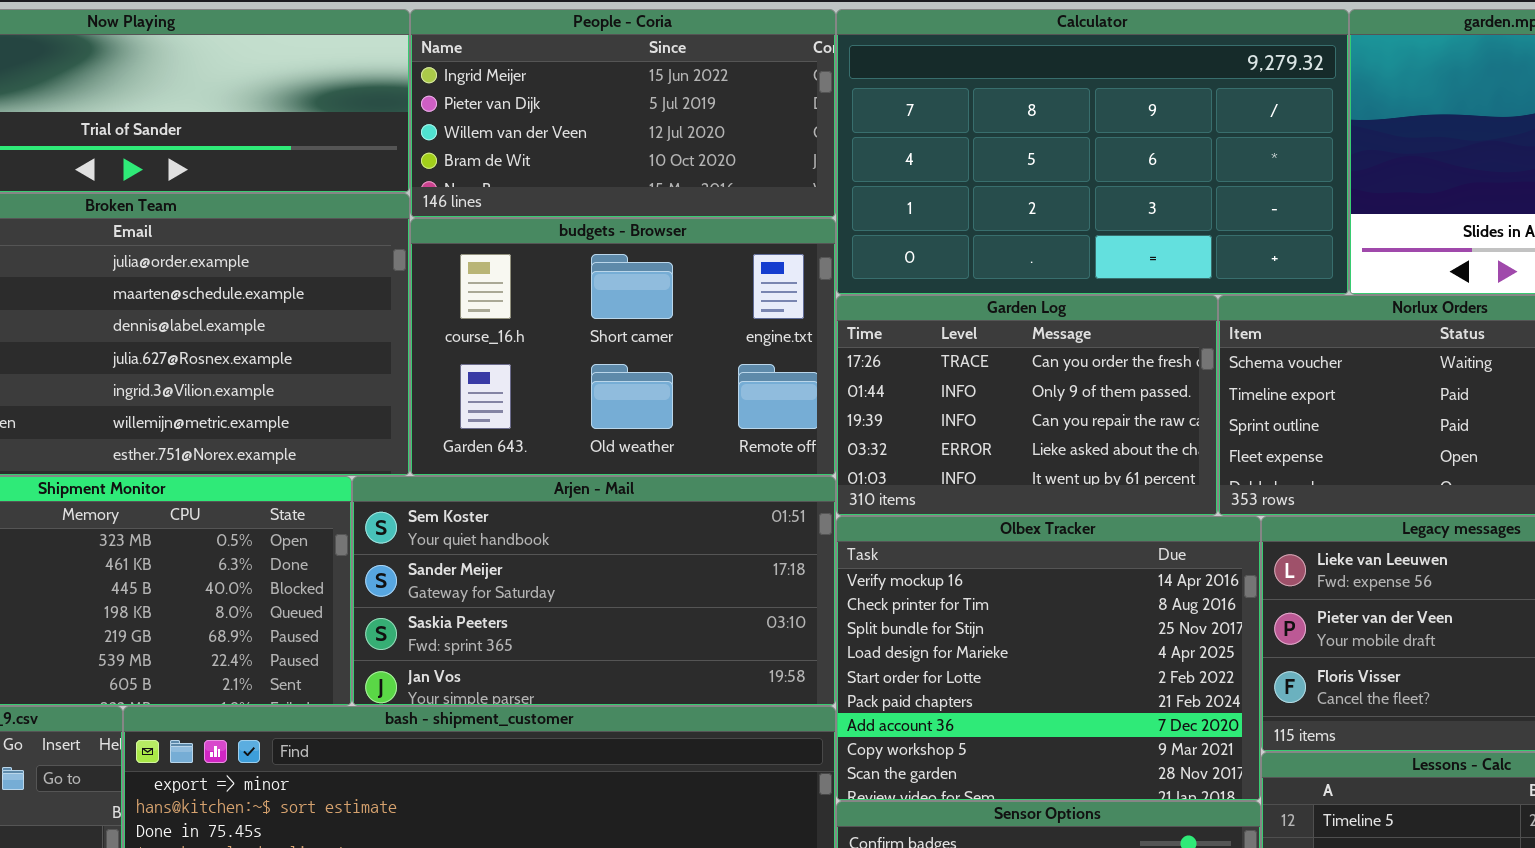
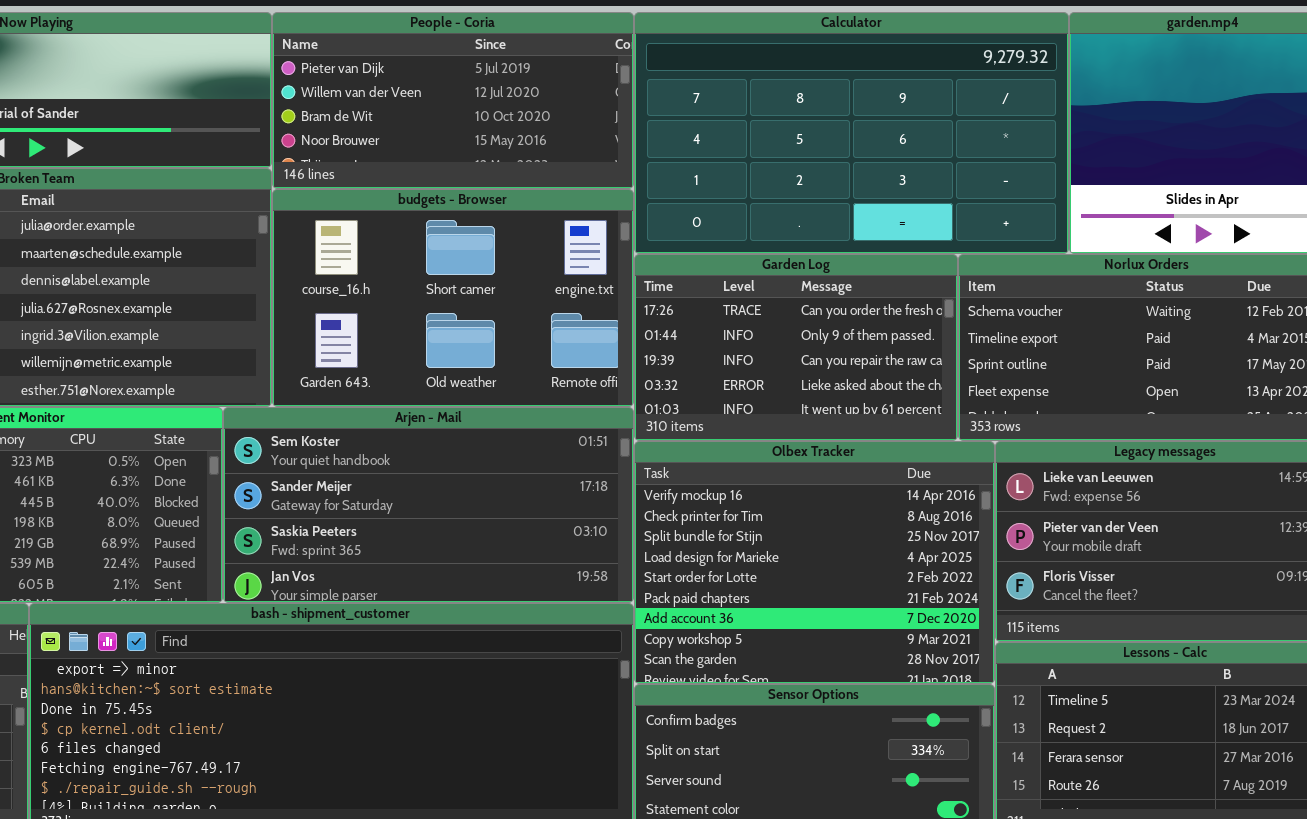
People - Coria: [410,9,836,218] -> [272,12,634,189], scrolled down 1 row

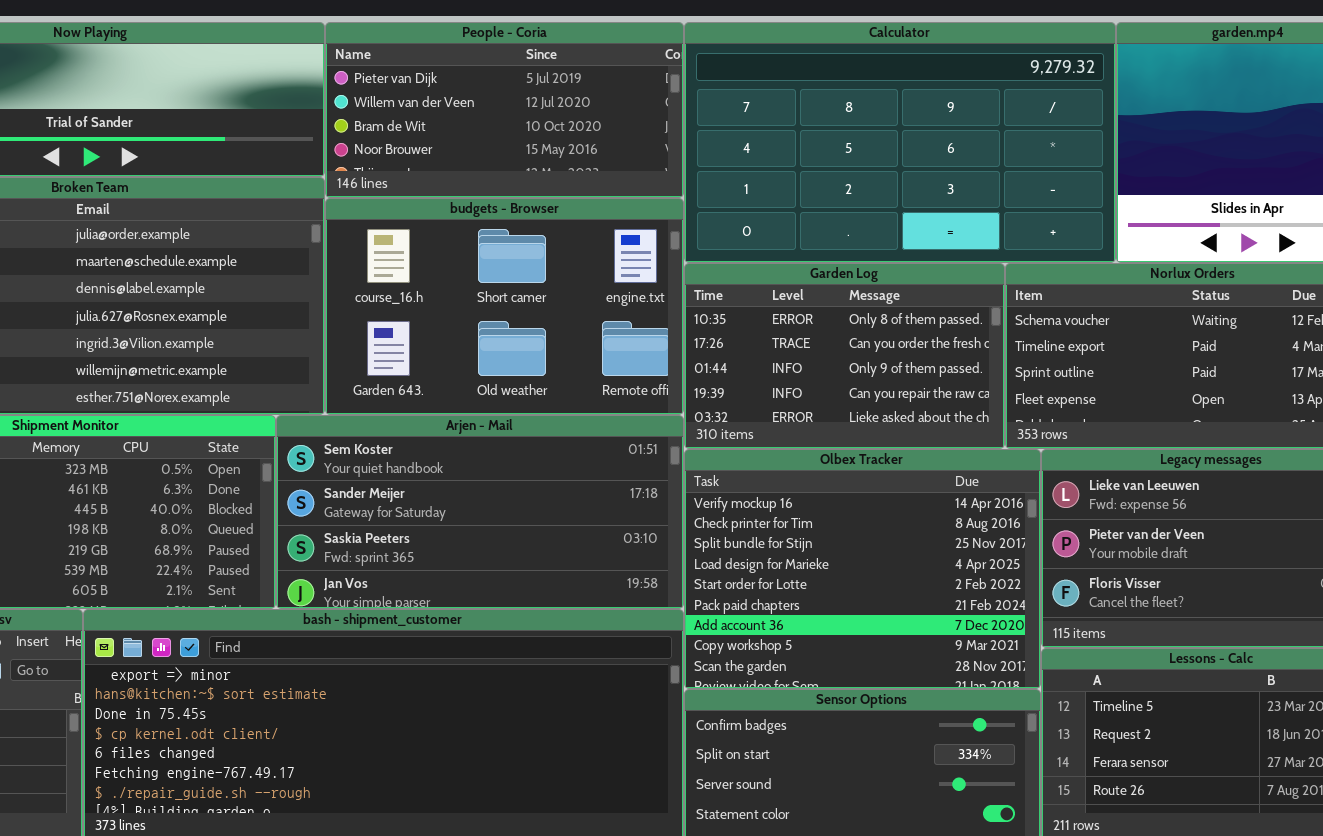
Garden Log: [634,254,958,441] -> [684,263,1005,449], scrolled up 1 row

